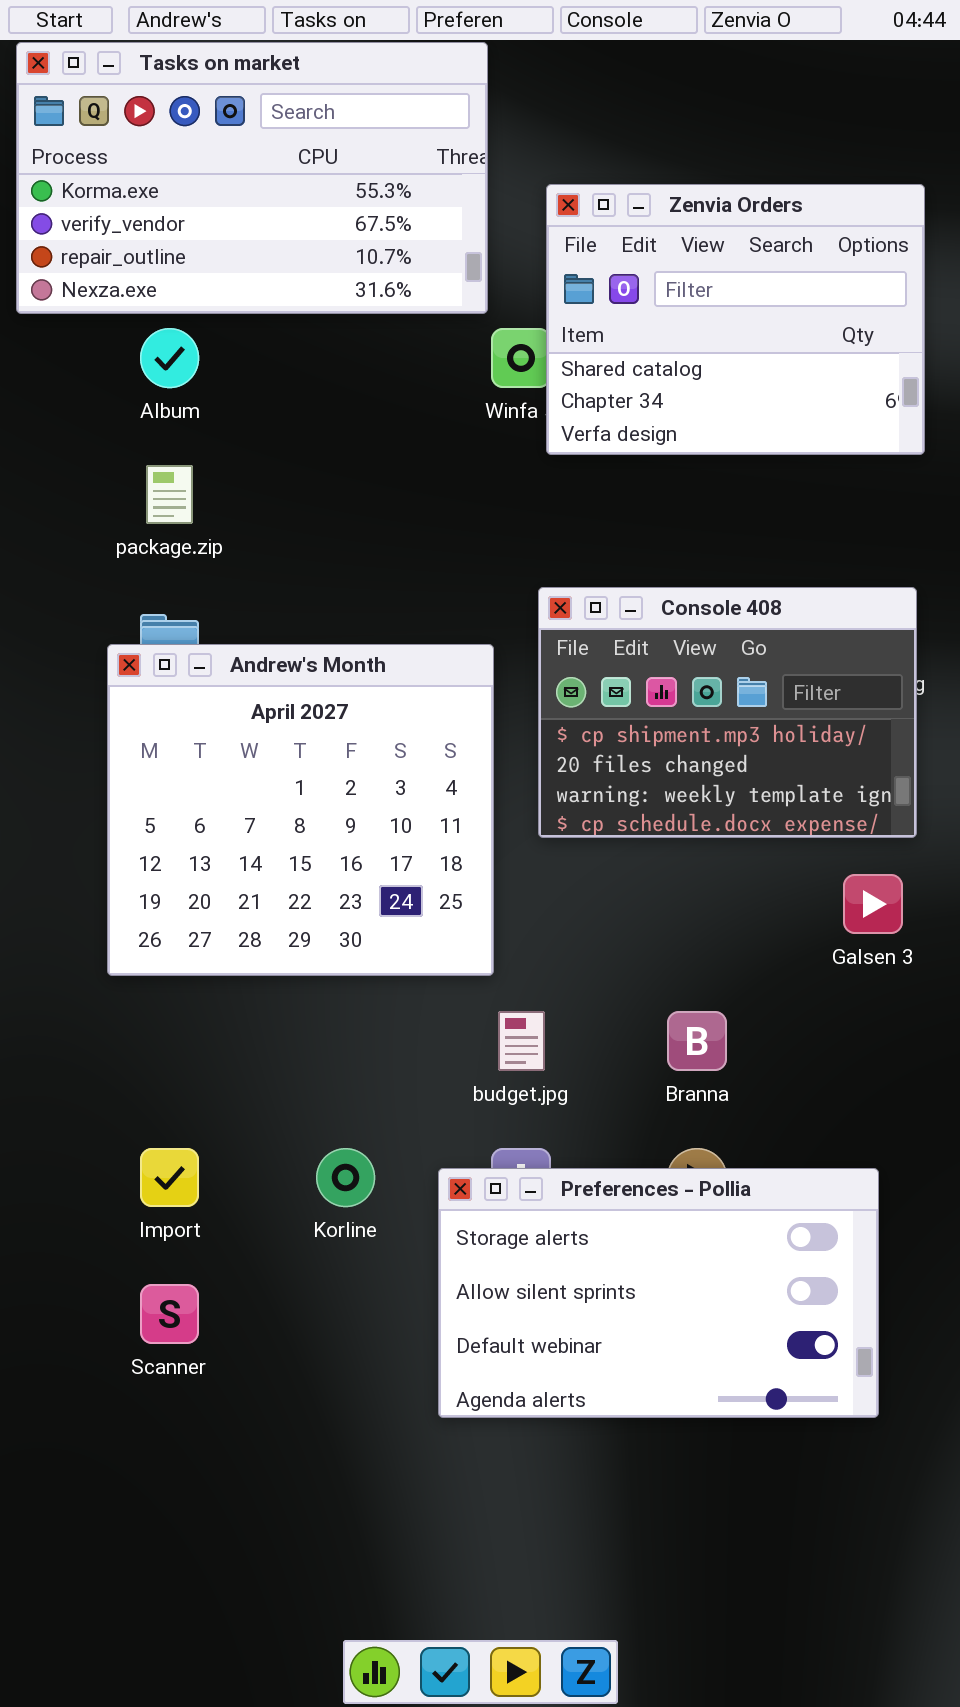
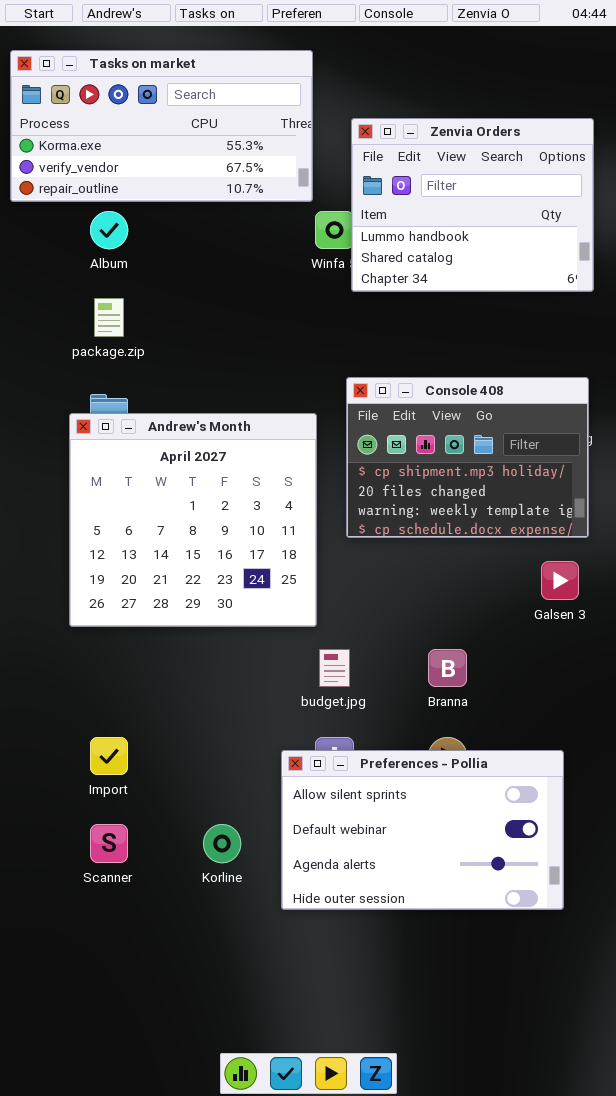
Tasks on market: [16,42,488,314] -> [10,50,313,202], resized
Zenvia Orders: [546,184,925,455] -> [351,118,594,292], scrolled up 1 row
Korline: [316,1148,375,1207] -> [203,824,241,863], moved
Preferences - Pollia: [438,1168,879,1418] -> [281,750,564,910], scrolled down 1 row

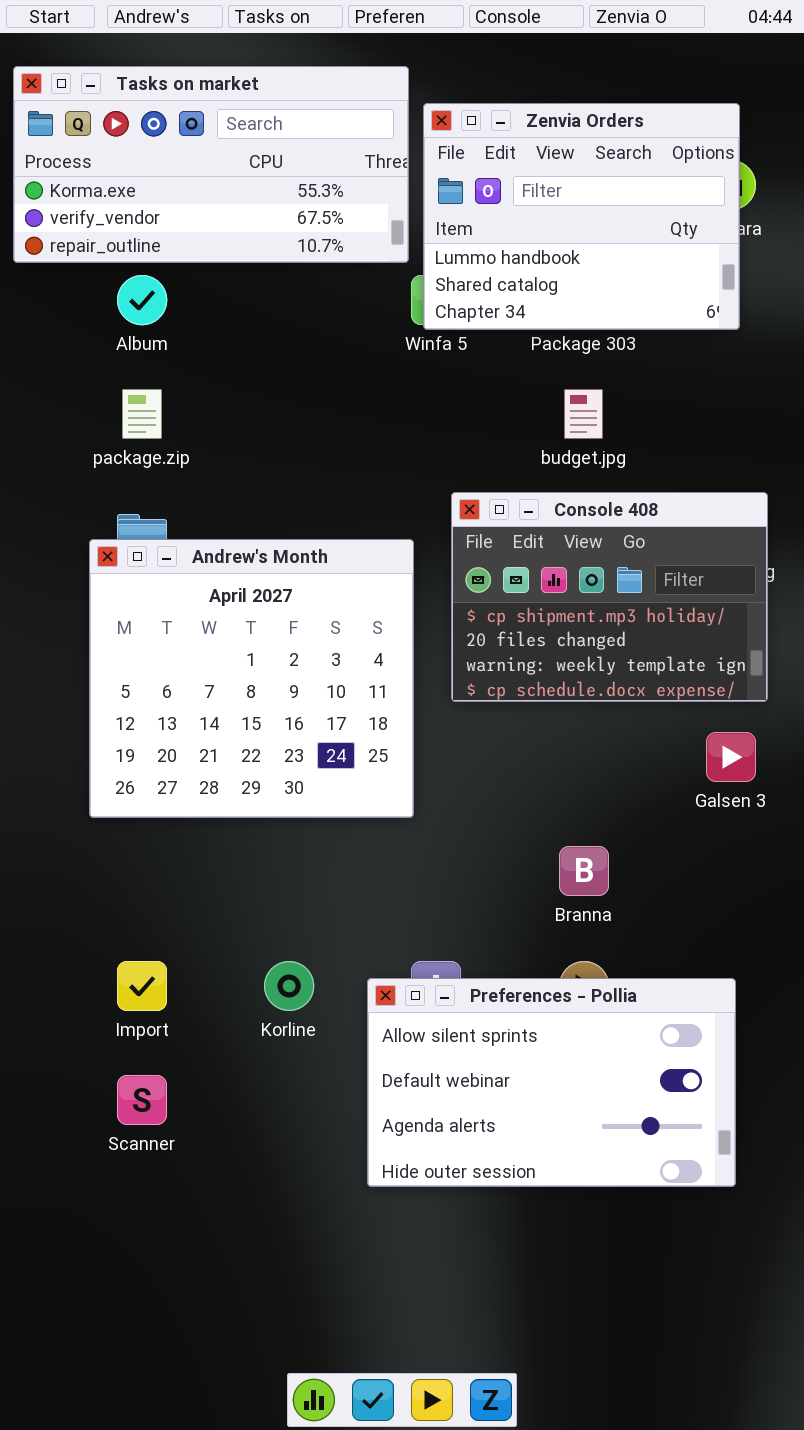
Zenvia Orders: [351,118,594,292] -> [423,103,740,330], moved
budget.jpg: [319,649,350,687] -> [564,389,603,439], moved
Korline: [203,824,241,863] -> [264,961,314,1011], moved

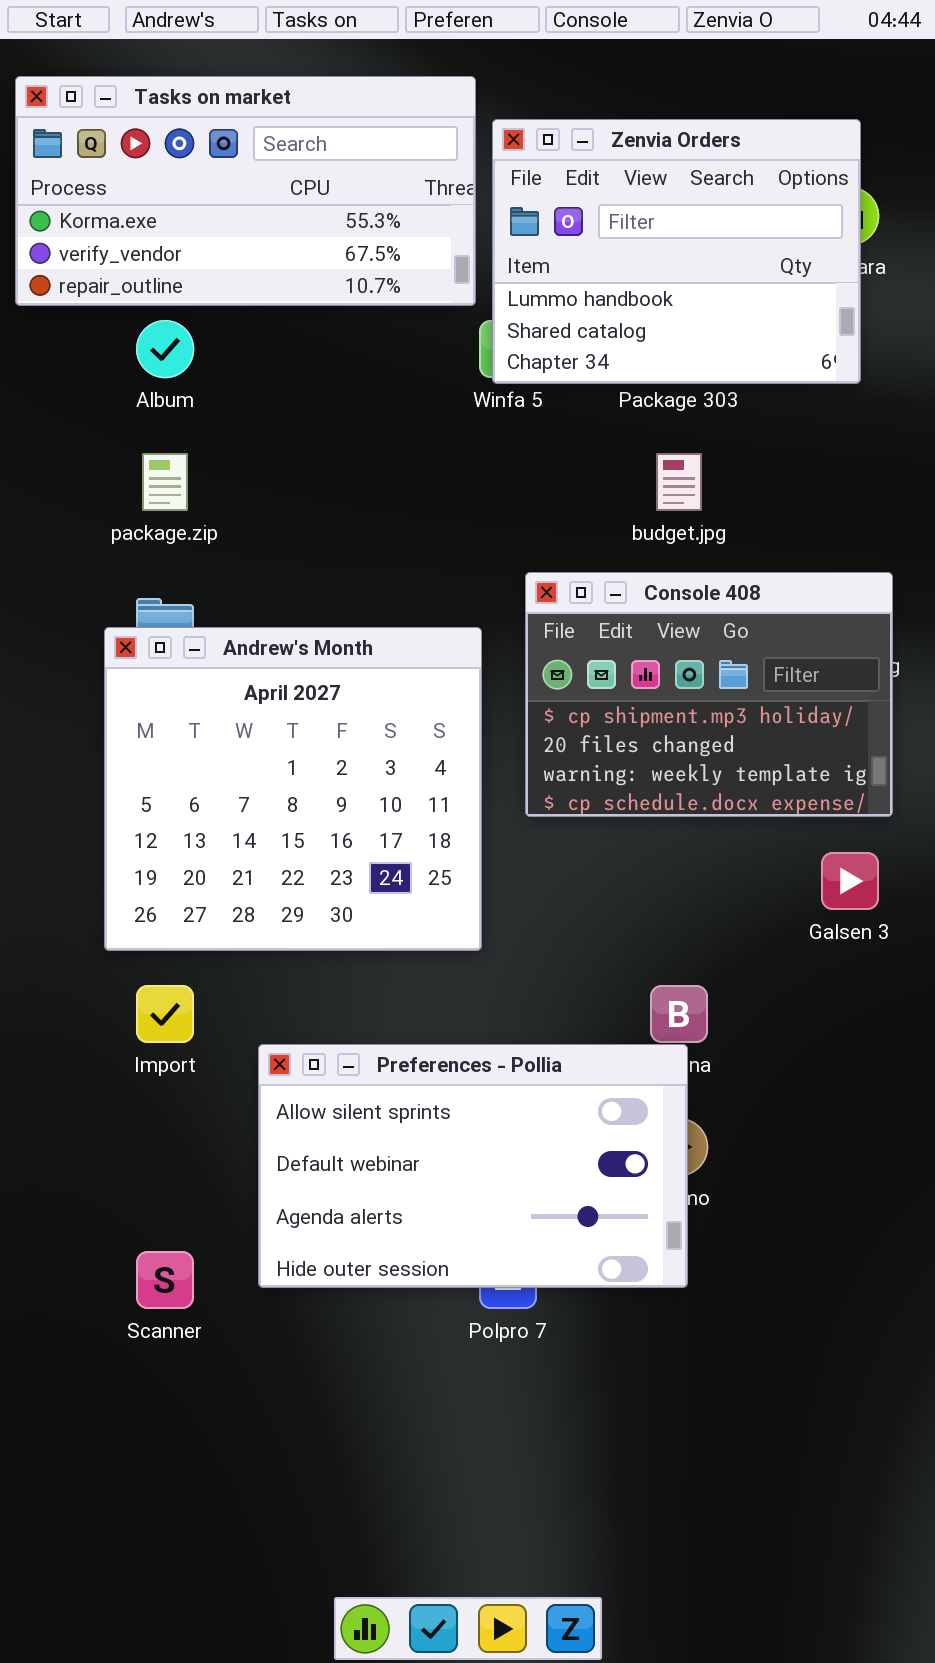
Import: [117,961,167,1011] -> [136,985,194,1043], moved
Preferences - Pollia: [367,978,736,1187] -> [258,1044,688,1288], moved

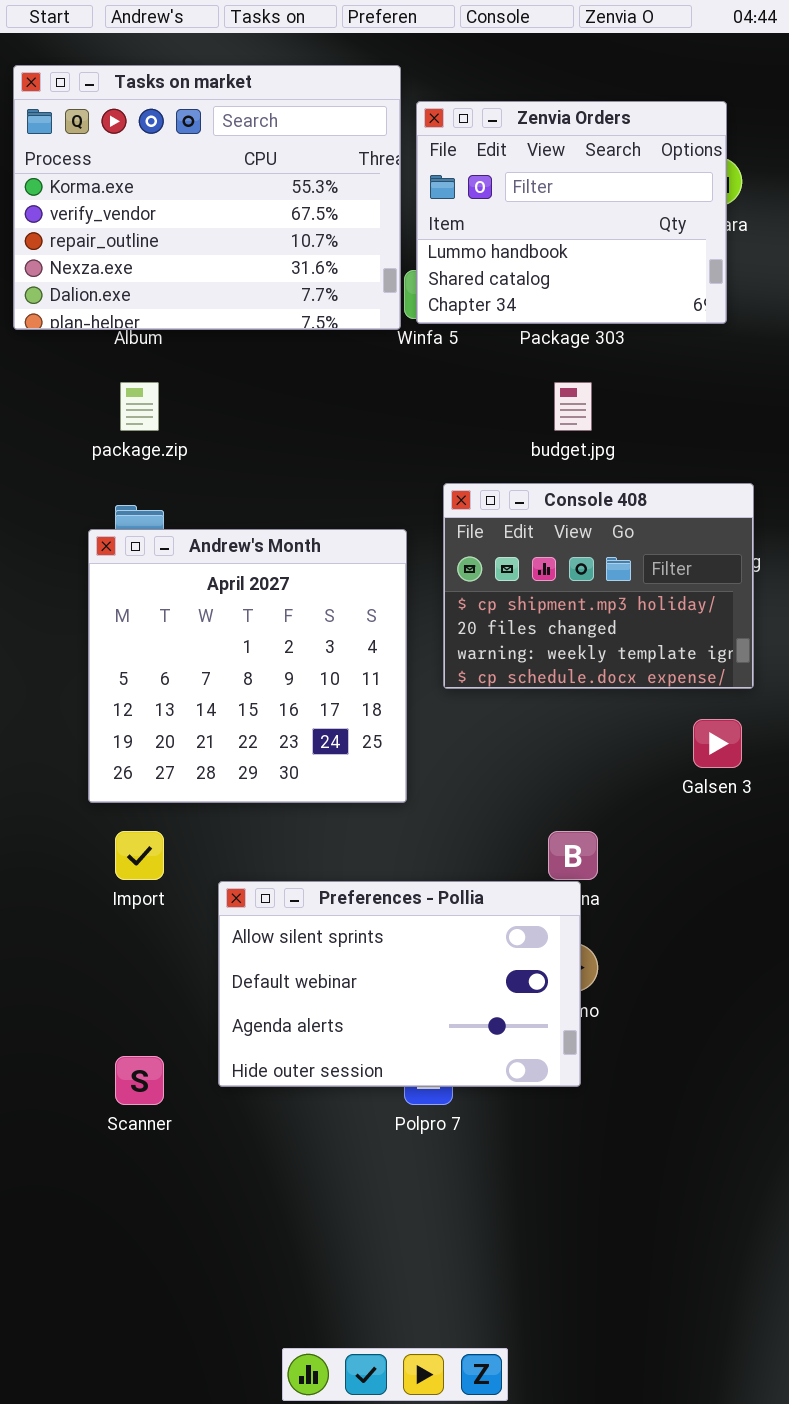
Tasks on market: [15,76,476,306] -> [13,65,401,330], resized

